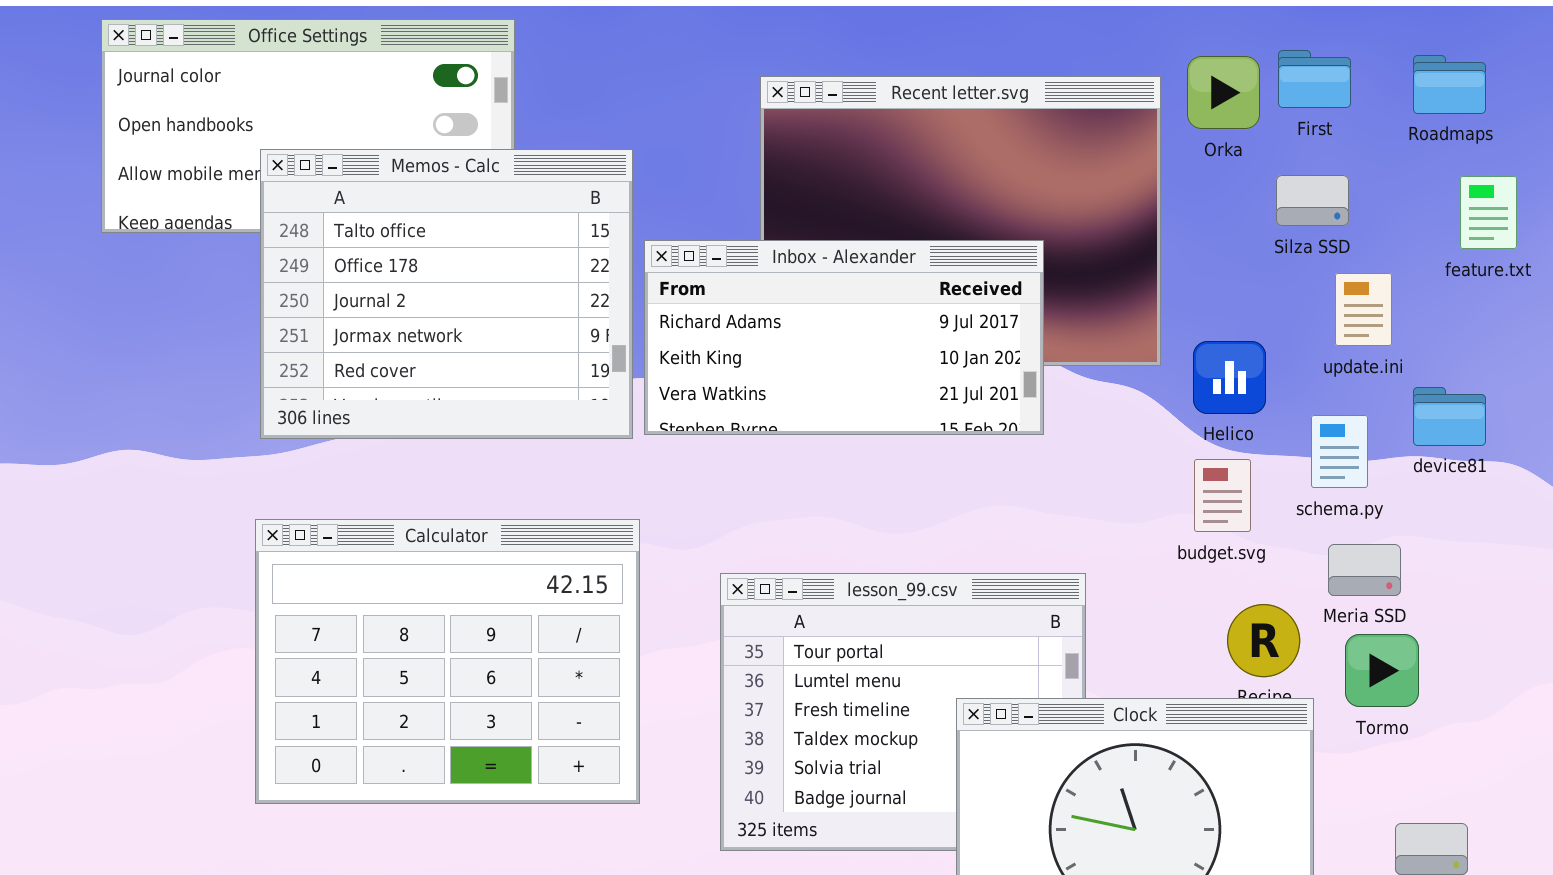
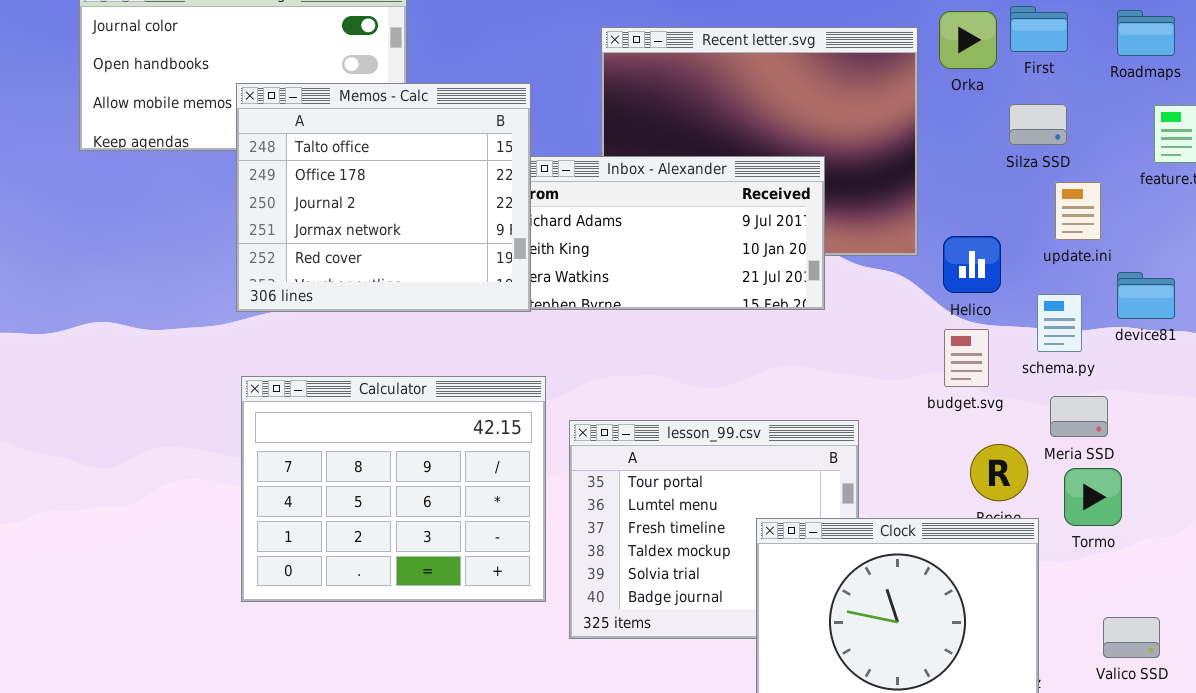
Memos - Calc: [260,149,633,439] -> [236,83,531,312], moved
Calculator: [255,519,640,804] -> [241,376,546,602], moved

